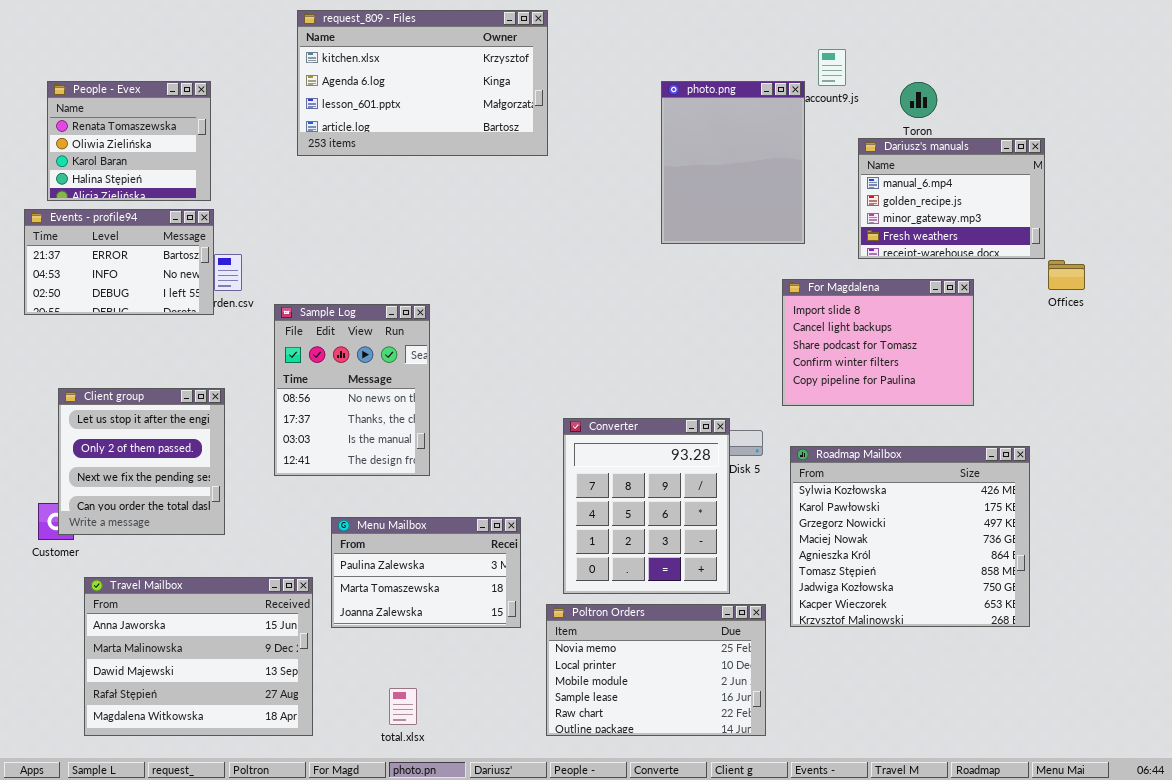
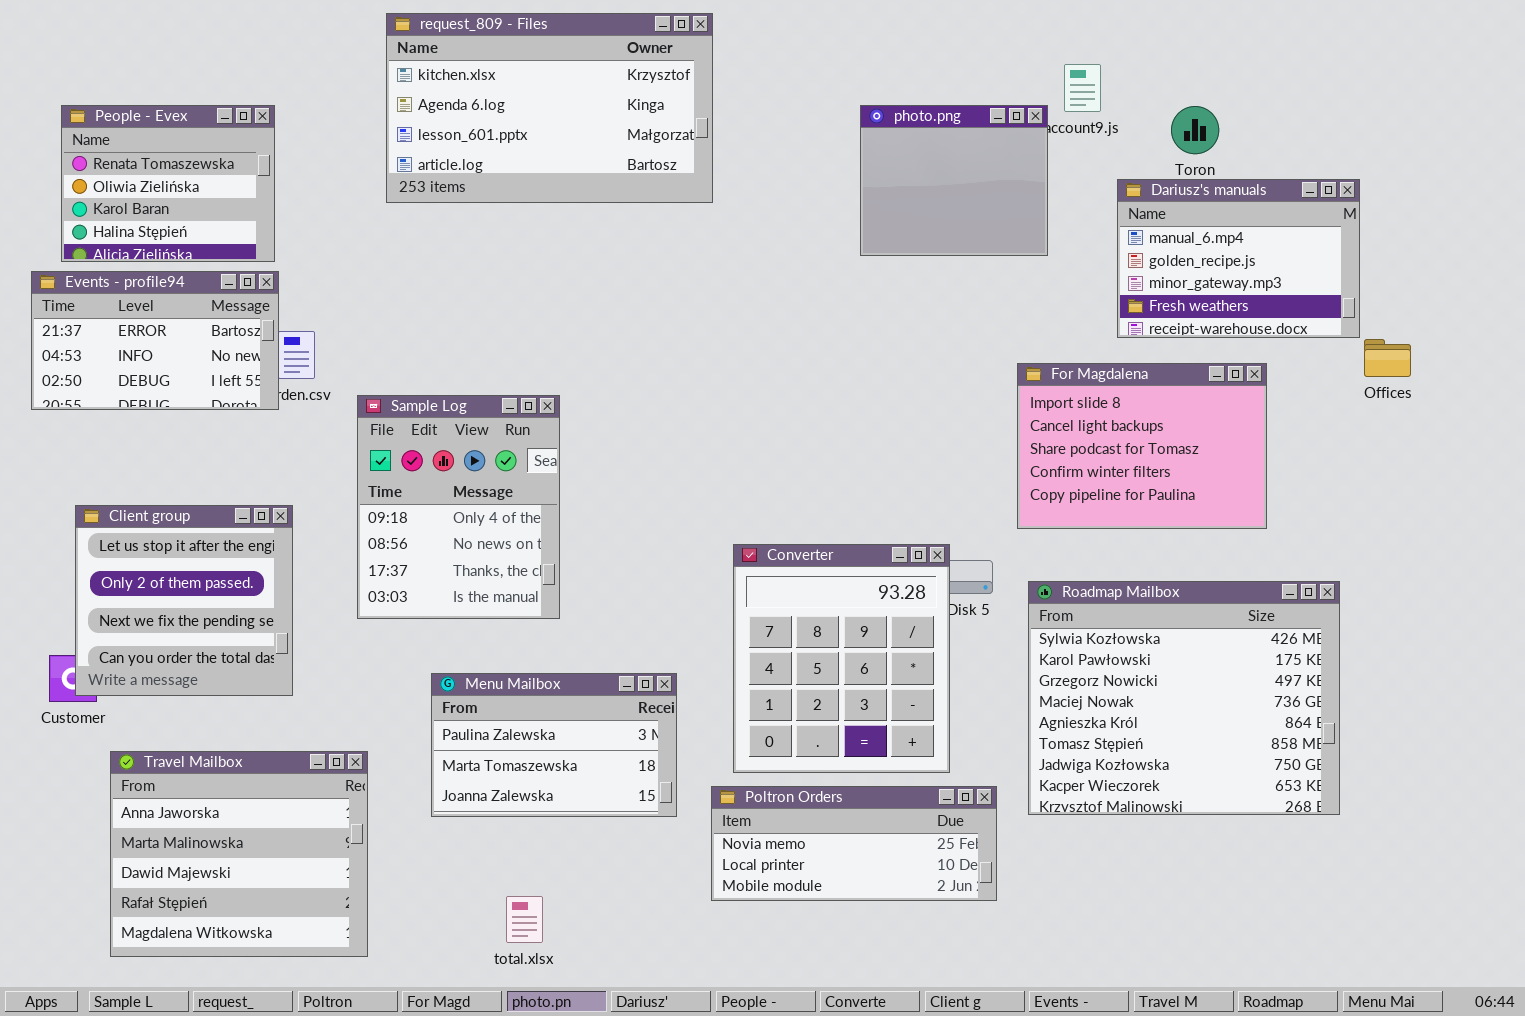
photo.png: [661,81,805,244] -> [860,105,1048,256], resized
Sample Log: [274,304,430,476] -> [357,395,560,619], scrolled up 1 row
Travel Mailbox: [84,577,313,736] -> [110,751,368,957], resized
Poltron Orders: [546,604,766,736] -> [711,786,997,901], resized

